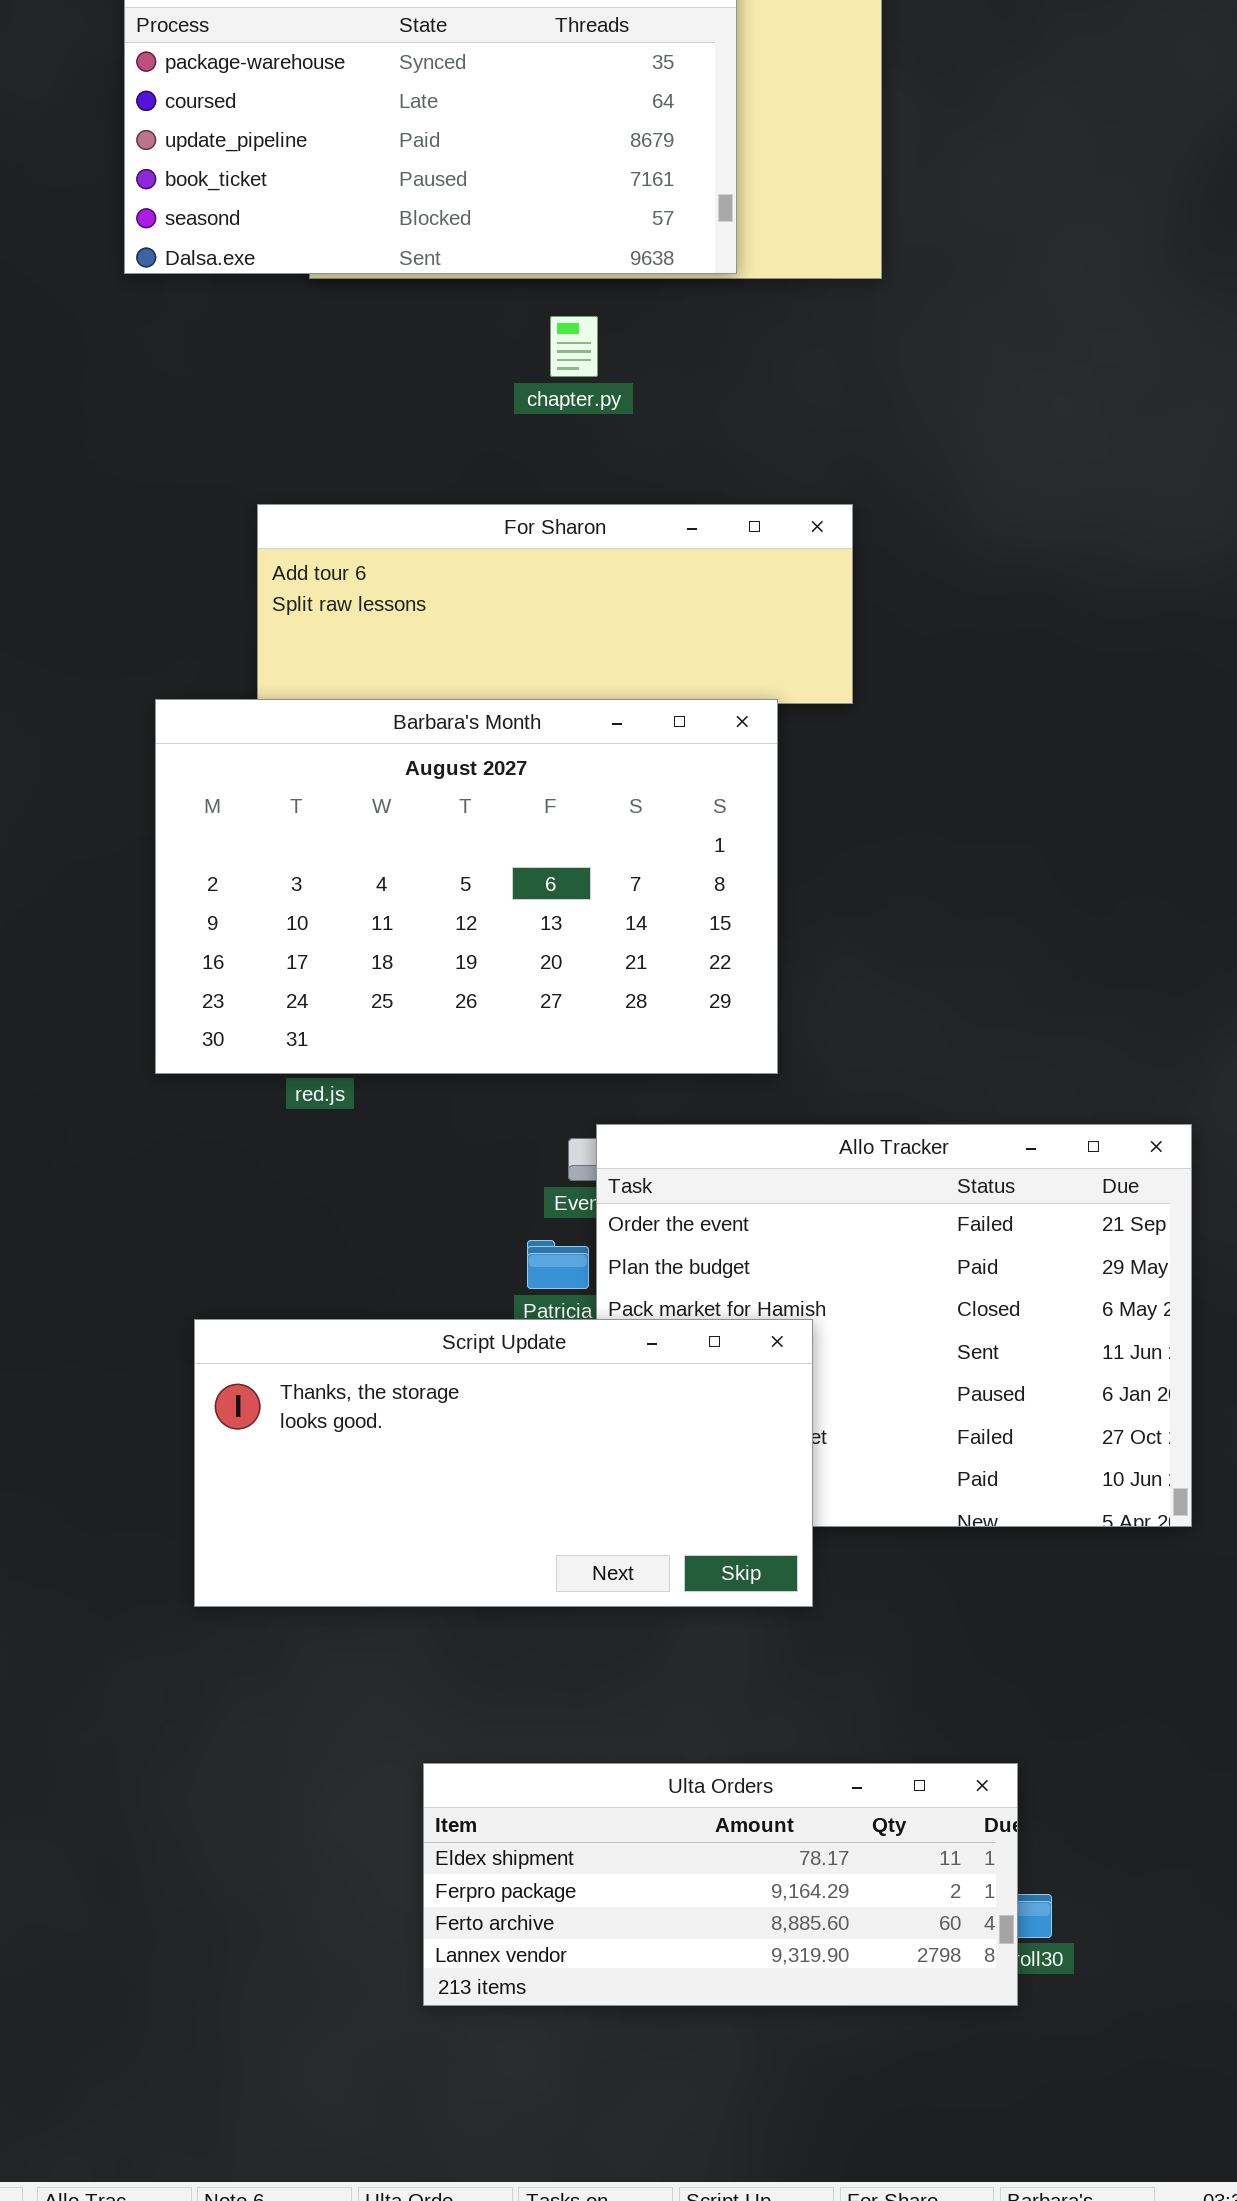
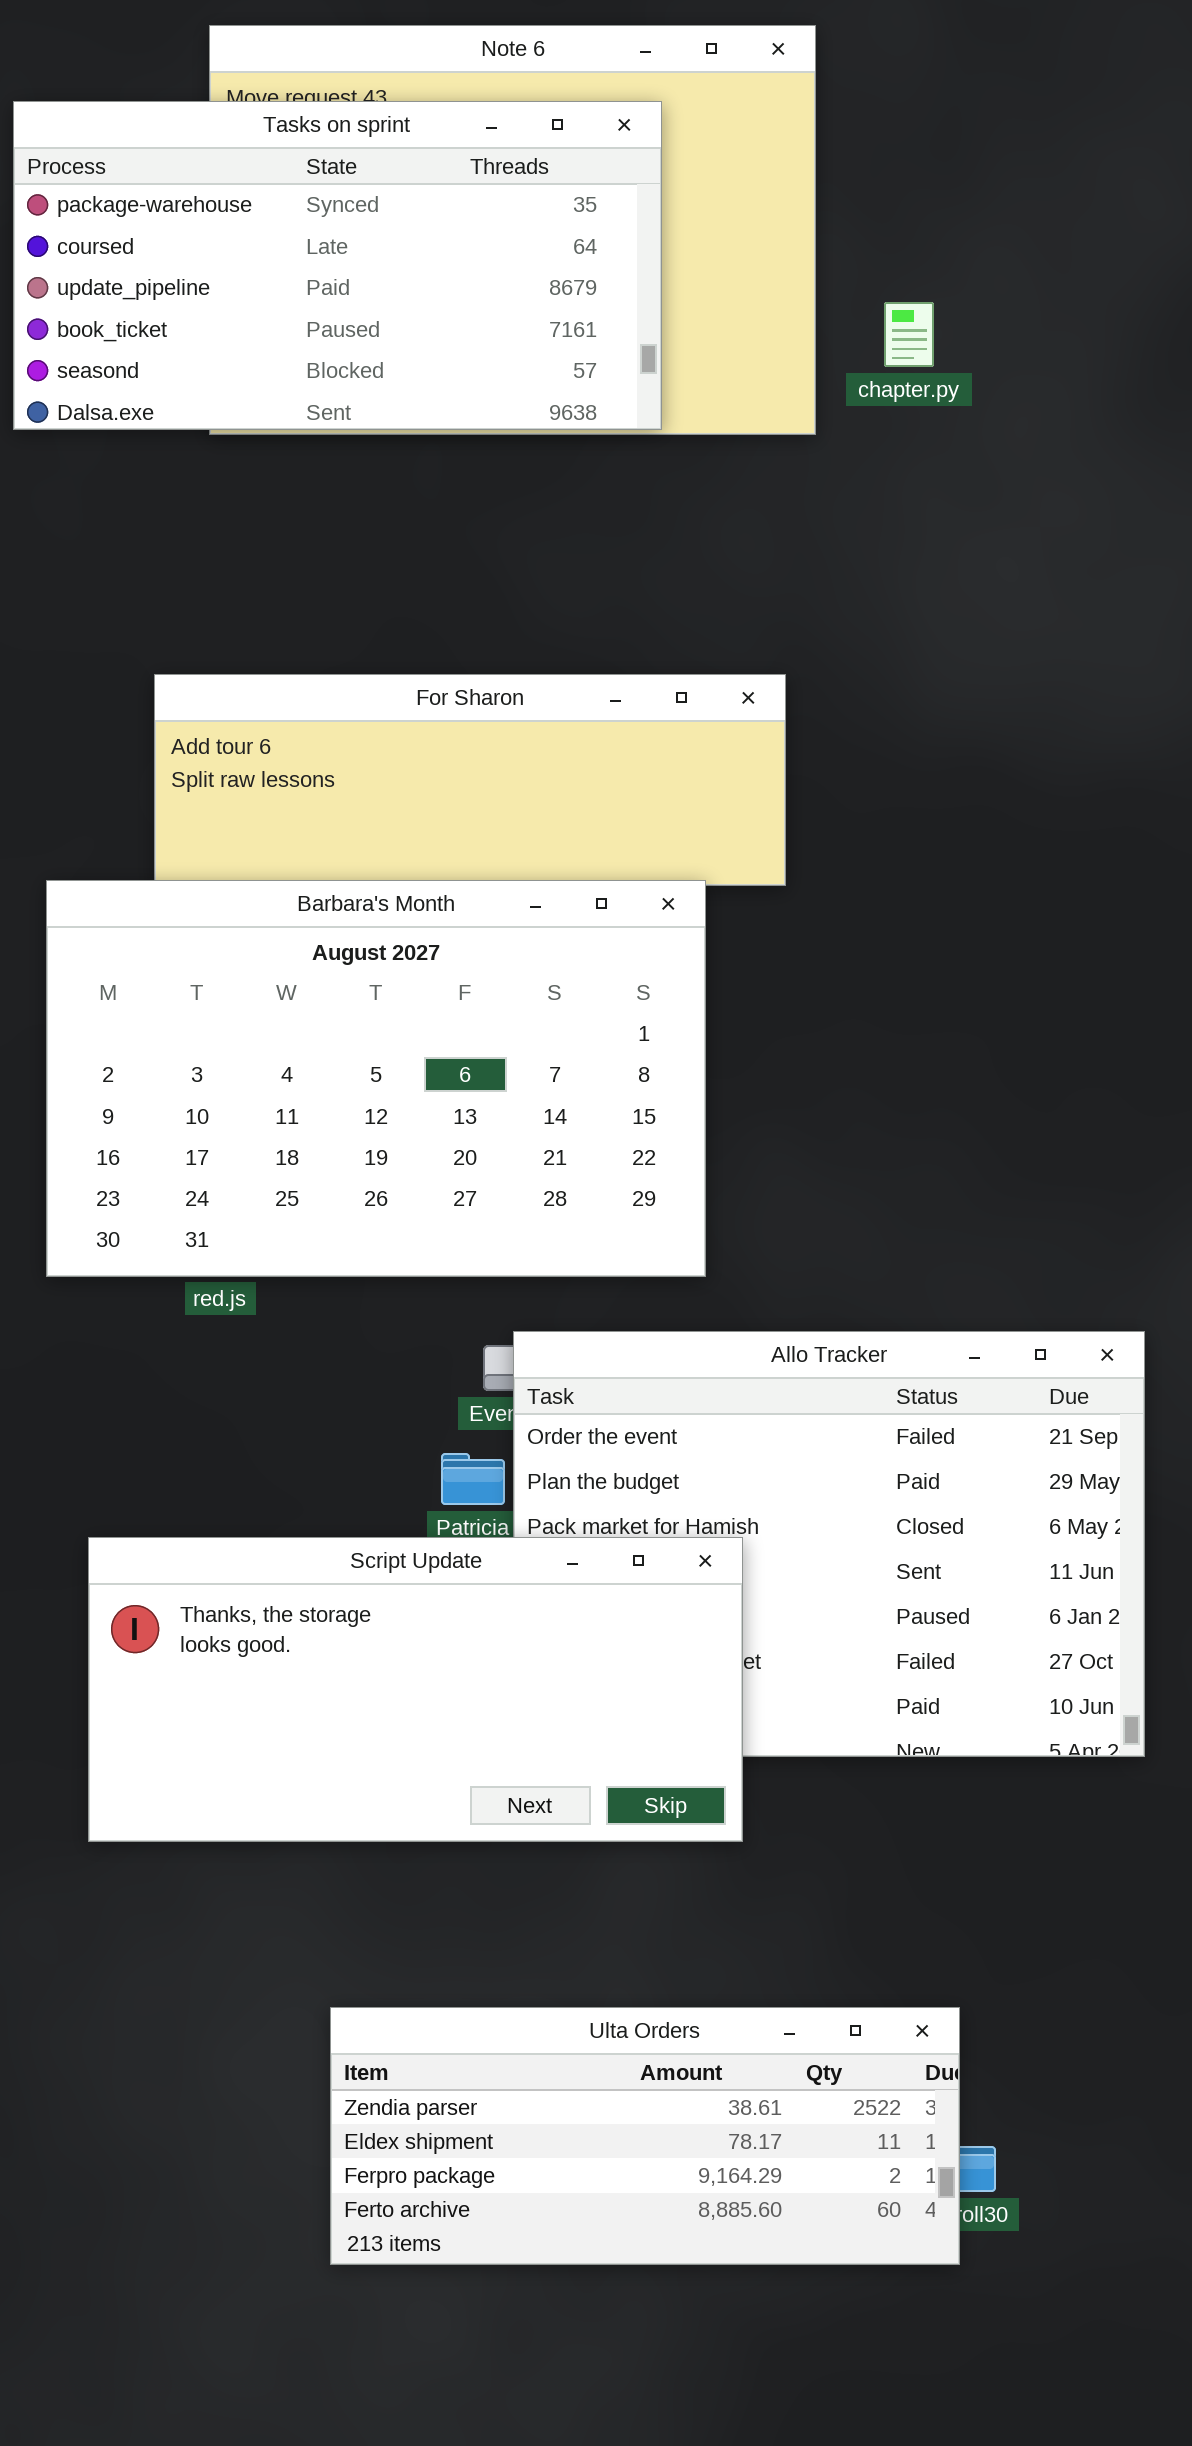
chapter.py: [550,316,598,377] -> [884,302,934,367], moved
Ulta Orders: [423,1763,1018,2006] -> [330,2007,960,2265], scrolled up 1 row

